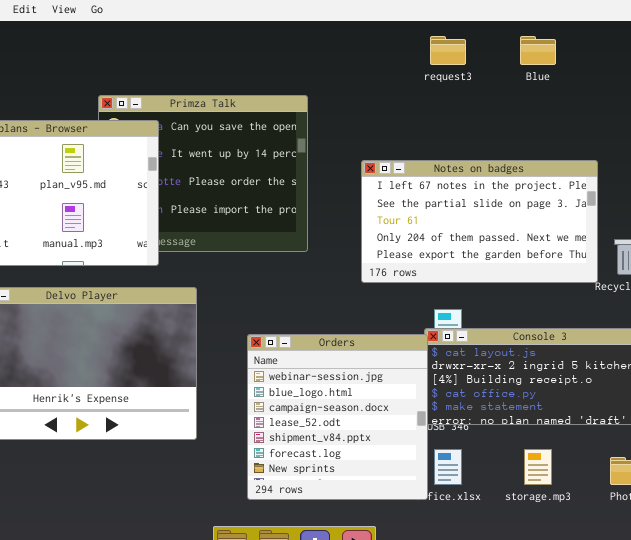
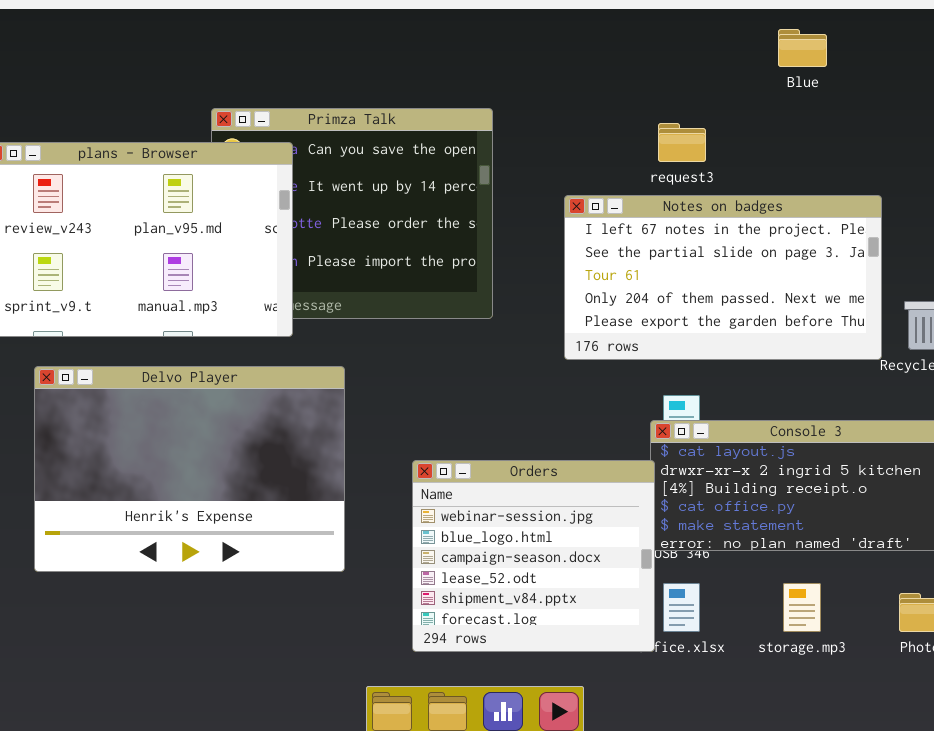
request3: [430,36,466,65] -> [658,123,706,162], moved
Orders: [247,334,428,500] -> [412,460,655,652], resized

